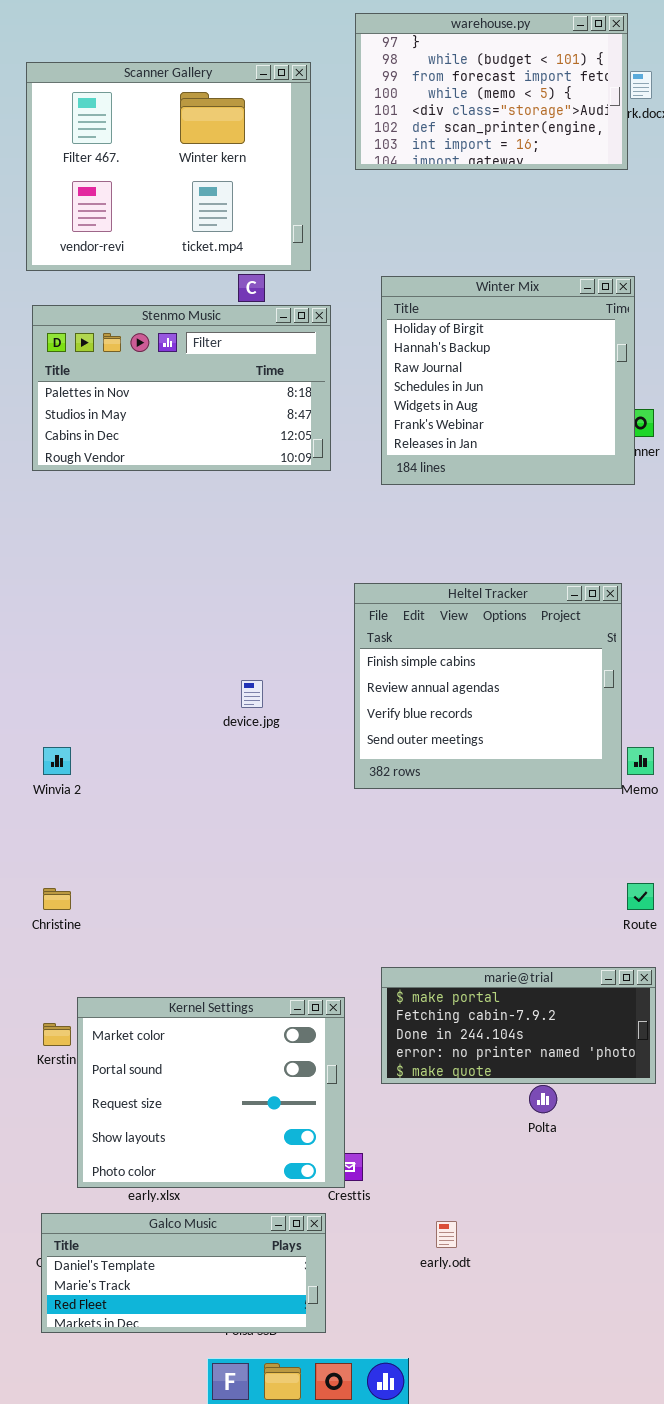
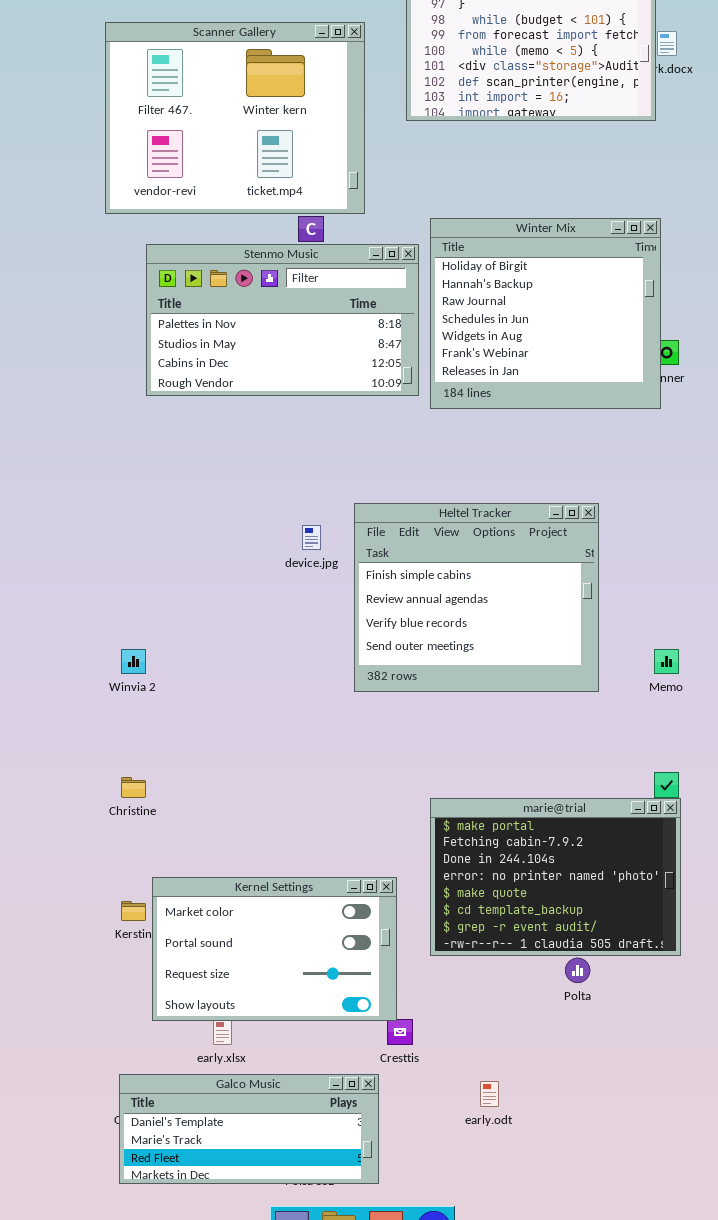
Stenmo Music: [32,305,331,471] -> [146,244,419,396], moved
Heltel Tracker: [354,583,622,789] -> [354,503,599,692], moved
device.jpg: [241,680,263,708] -> [302,525,321,550], moved
marie@trial: [381,967,656,1084] -> [430,798,681,956], resized
Kernel Settings: [77,997,345,1188] -> [152,877,397,1021], resized

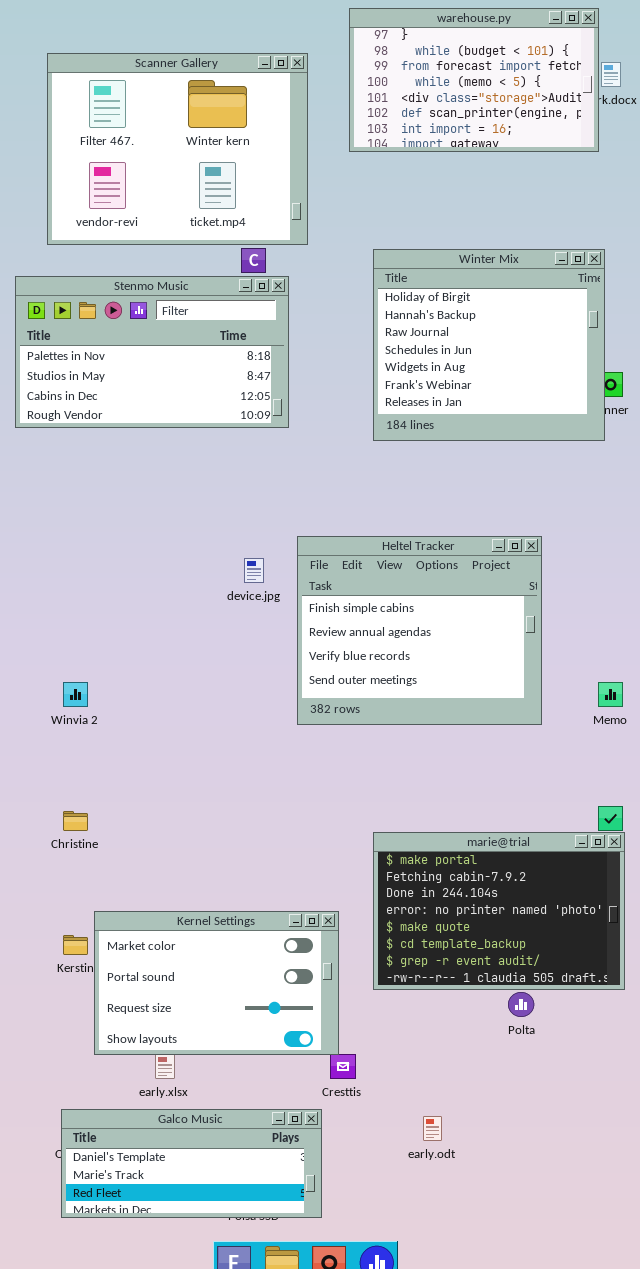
Stenmo Music: [146,244,419,396] -> [15,276,289,428], moved

